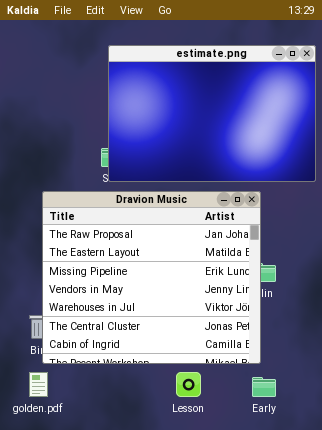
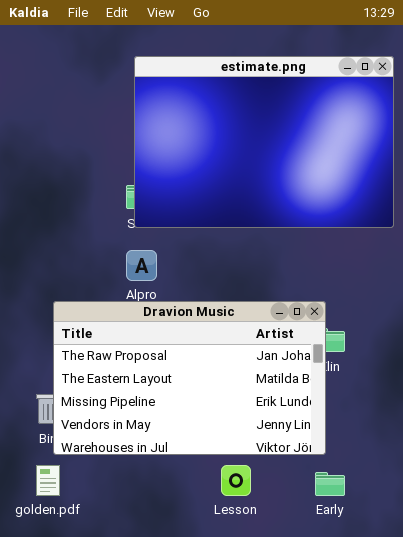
Dravion Music: [42,191,261,364] -> [53,301,326,455], resized

